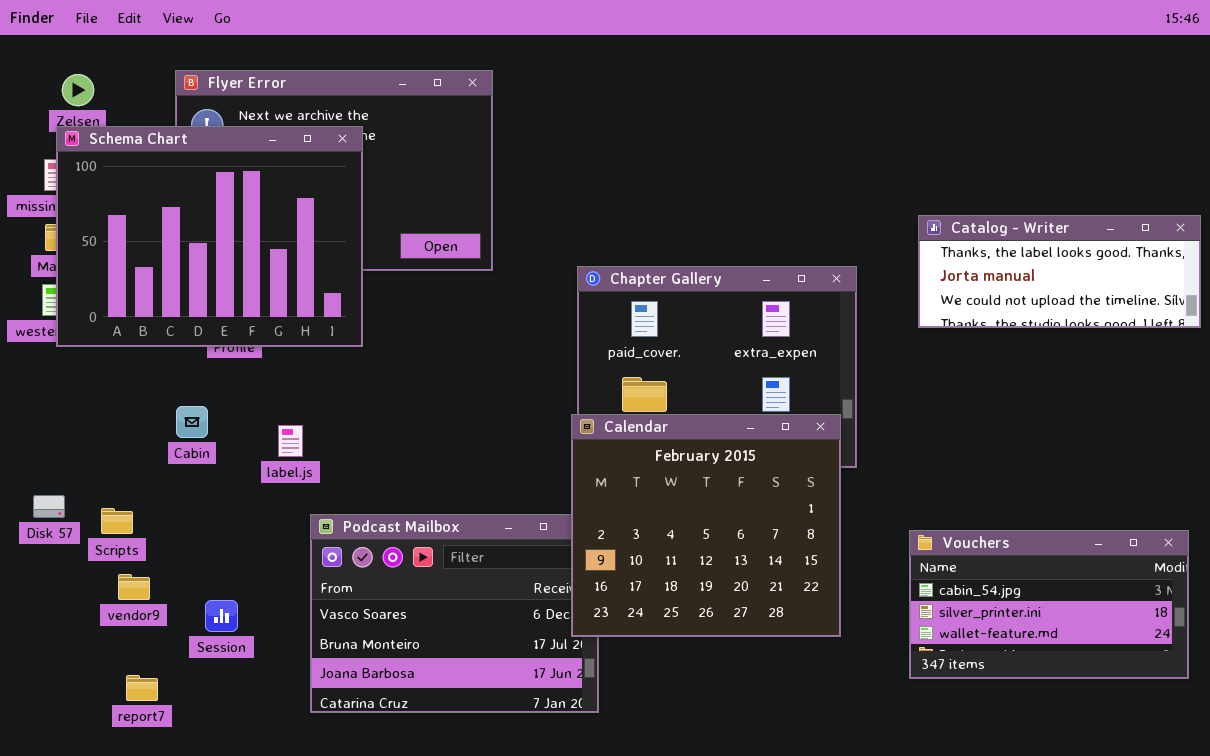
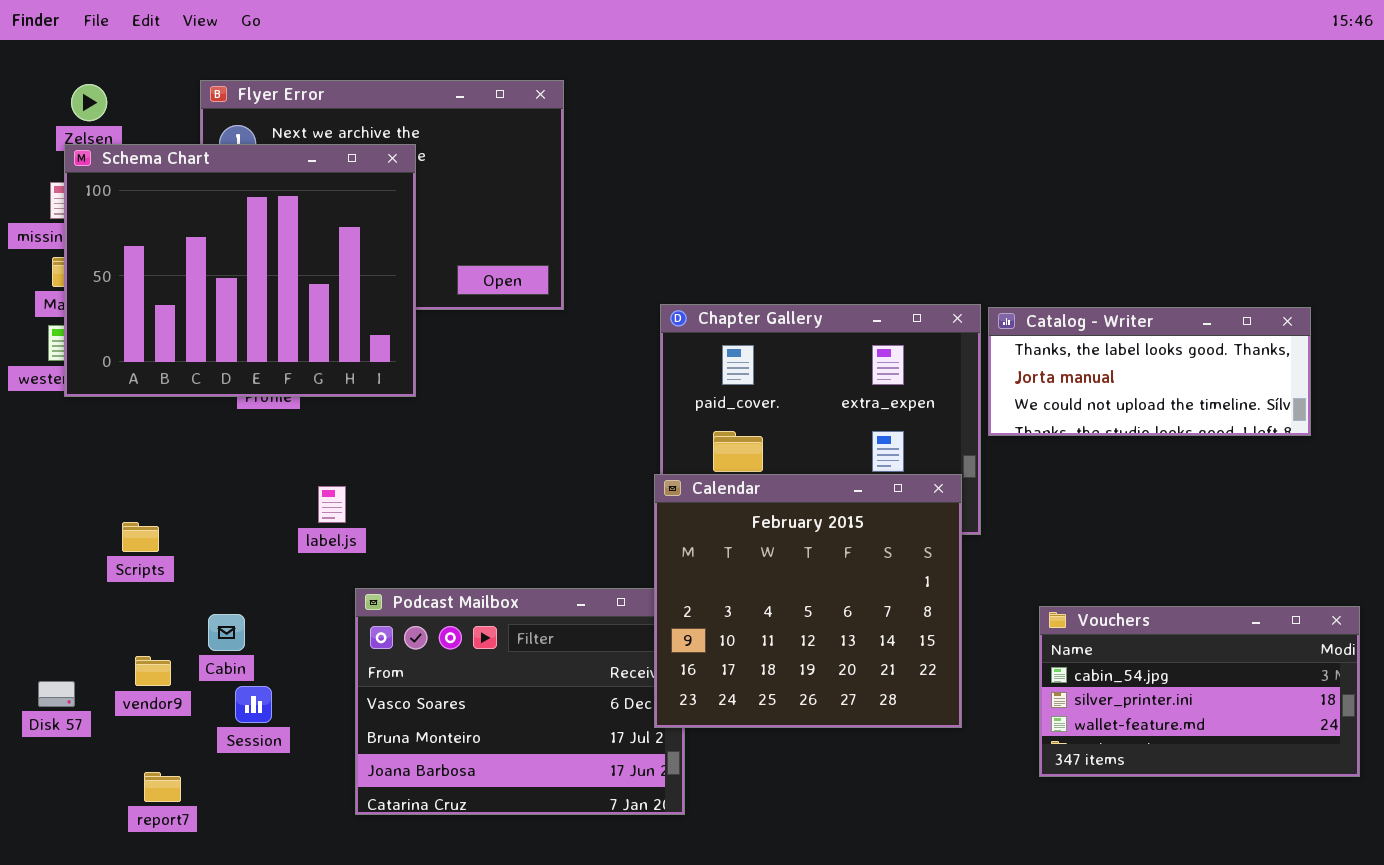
Catalog - Writer: [918,215,1201,328] -> [988,307,1311,436], moved
Cabin: [176,406,208,438] -> [208,614,245,651], moved
Disk 57: [33,495,65,518] -> [38,681,75,707], moved
Scripts: [101,508,133,534] -> [122,522,159,552], moved

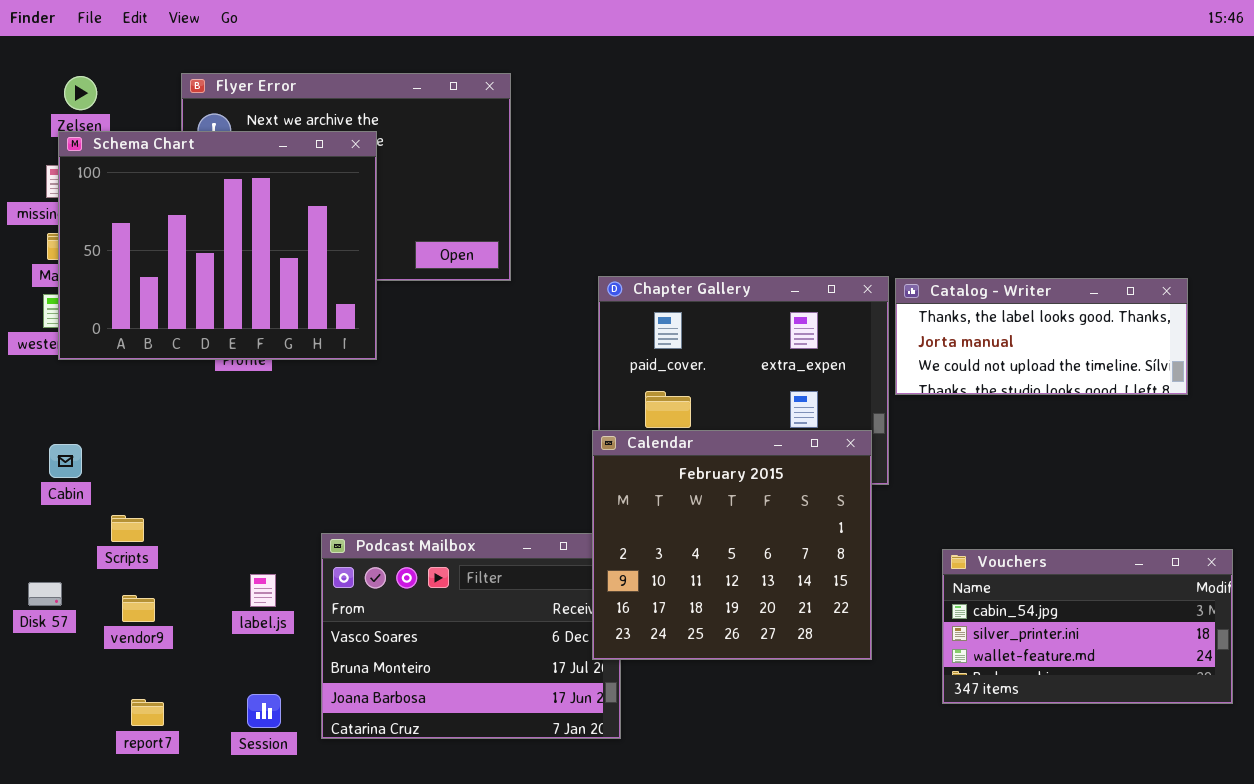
label.js: [318,486,346,523] -> [250,574,276,607], moved
Scripts: [122,522,159,552] -> [111,515,144,542], moved
Cabin: [208,614,245,651] -> [49,444,82,478], moved
Disk 57: [38,681,75,707] -> [28,582,62,606], moved
Session: [235,686,272,723] -> [247,694,281,728], moved

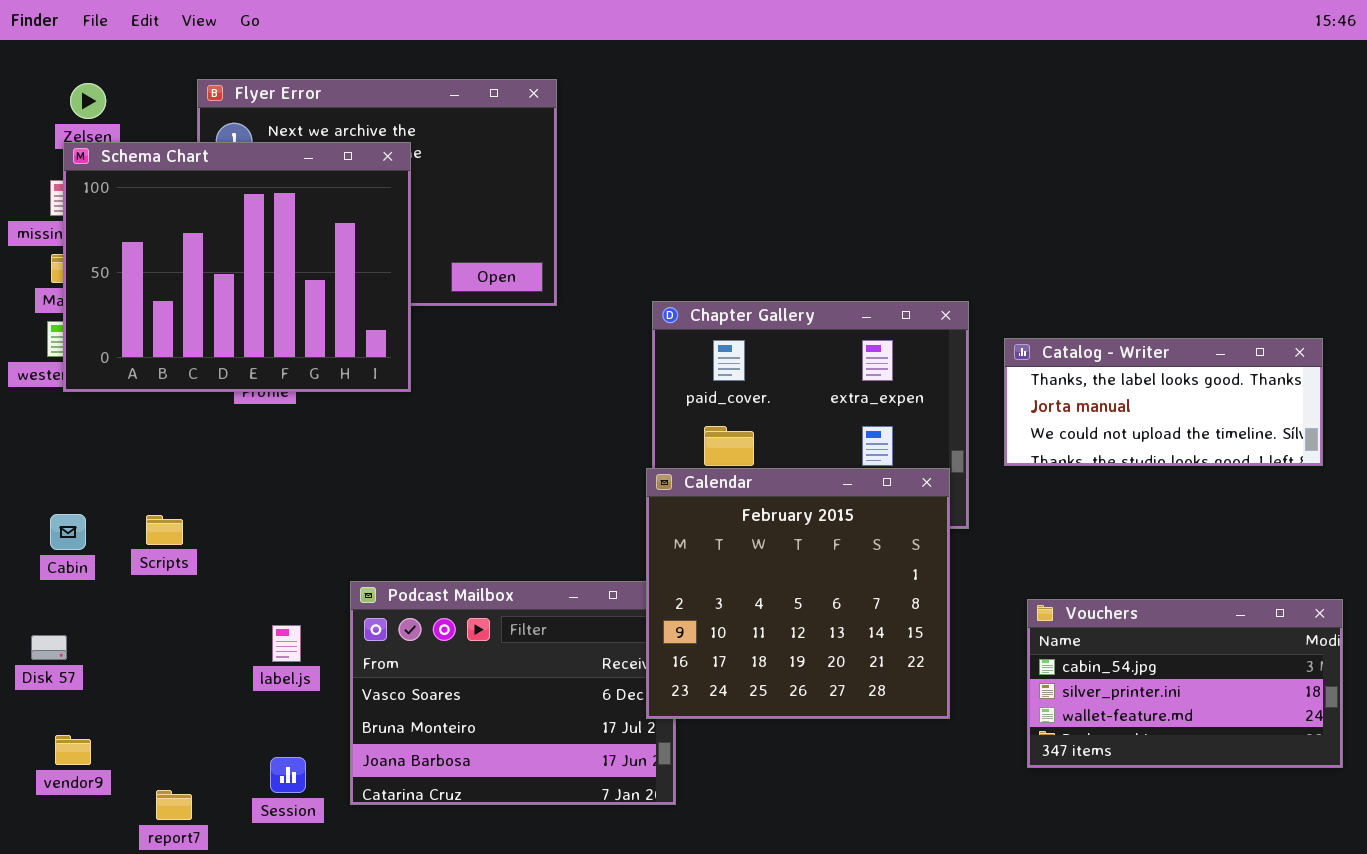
Catalog - Writer: [895,278,1188,395] -> [1004,338,1323,466], moved
Cabin: [49,444,82,478] -> [50,514,86,550], moved
Scripts: [111,515,144,542] -> [146,515,183,545], moved
vendor9: [122,595,155,622] -> [55,735,91,765], moved
report7: [131,699,164,726] -> [156,790,192,820], moved

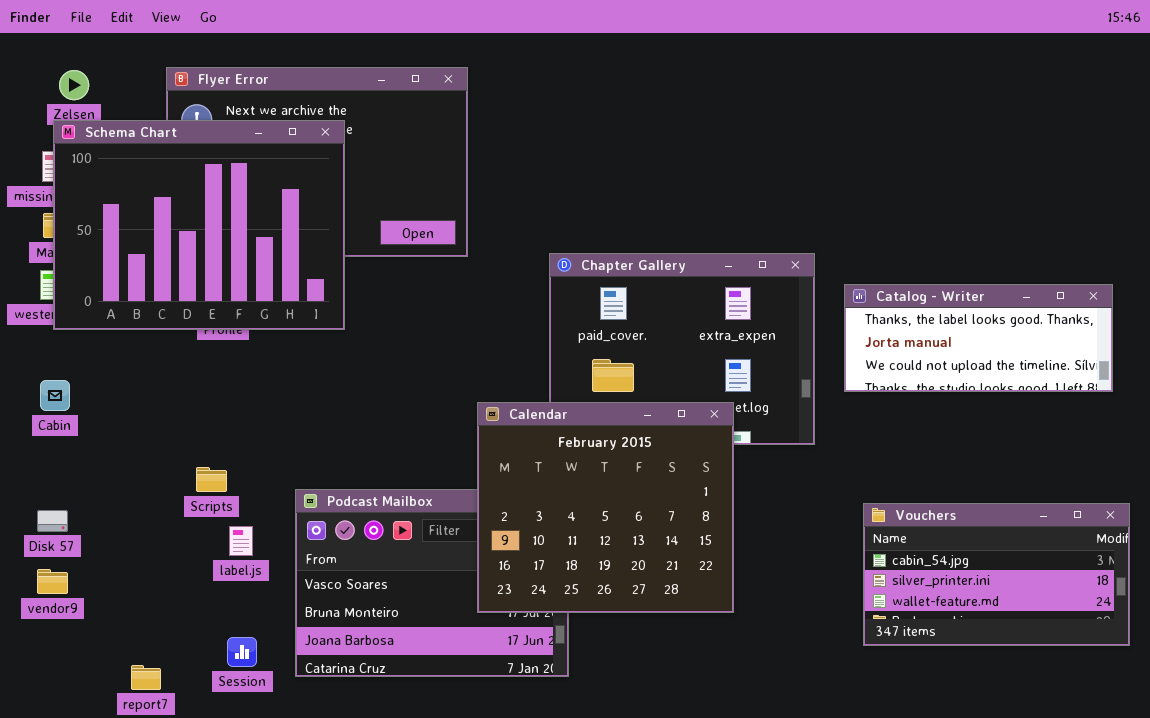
Calendar: [646,468,950,719] -> [477,402,734,613], moved
Cabin: [50,514,86,550] -> [40,380,70,411], moved
Scripts: [146,515,183,545] -> [196,467,227,492], moved
Disk 57: [31,635,67,660] -> [37,510,68,532], moved
vendor9: [55,735,91,765] -> [37,569,68,594], moved

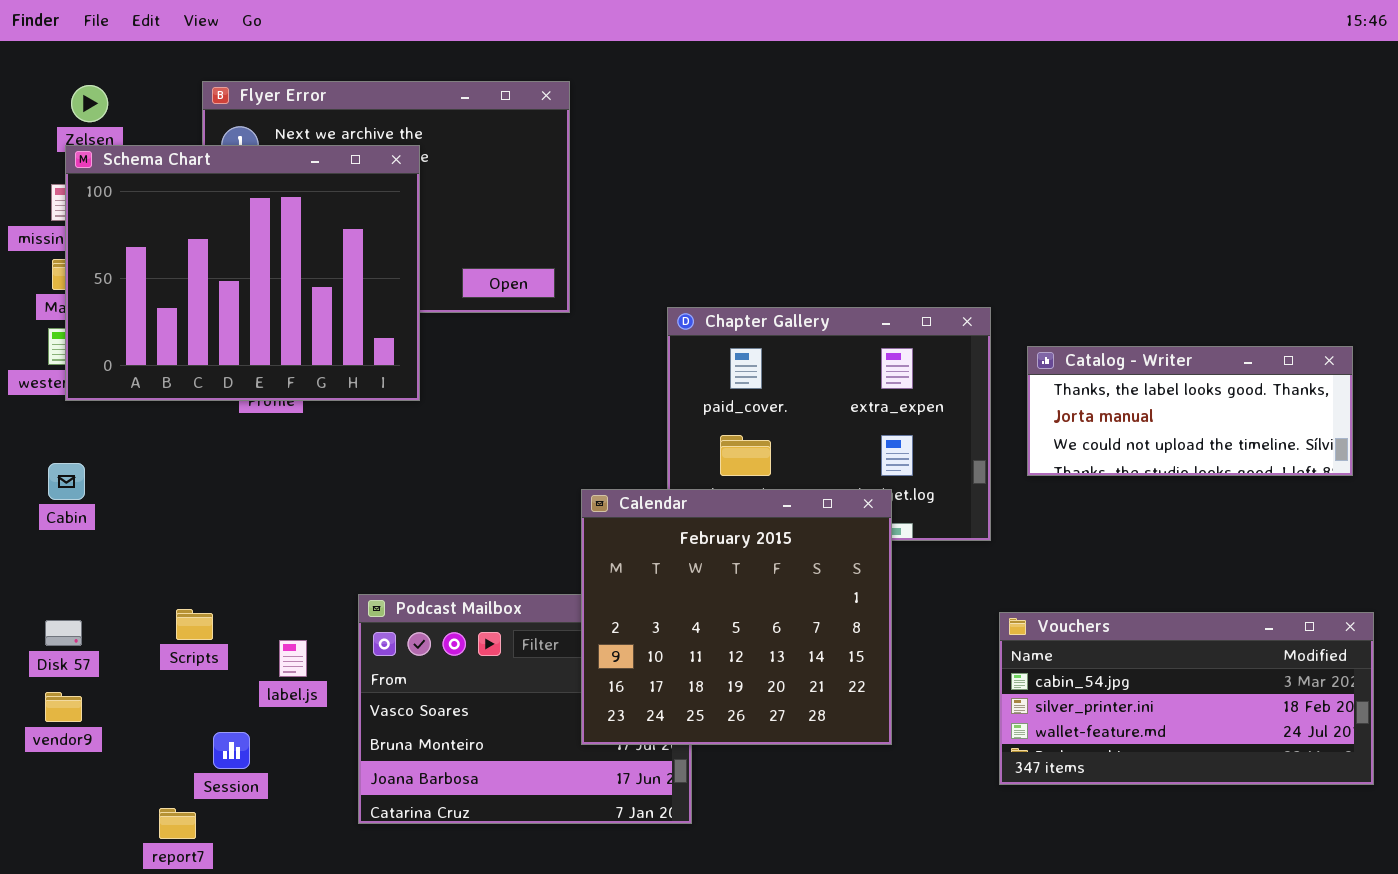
Scripts: [196,467,227,492] -> [176,609,213,640], moved
Vouchers: [863,503,1130,646] -> [999,612,1374,785], resized
Session: [227,637,257,667] -> [213,732,250,769], moved

